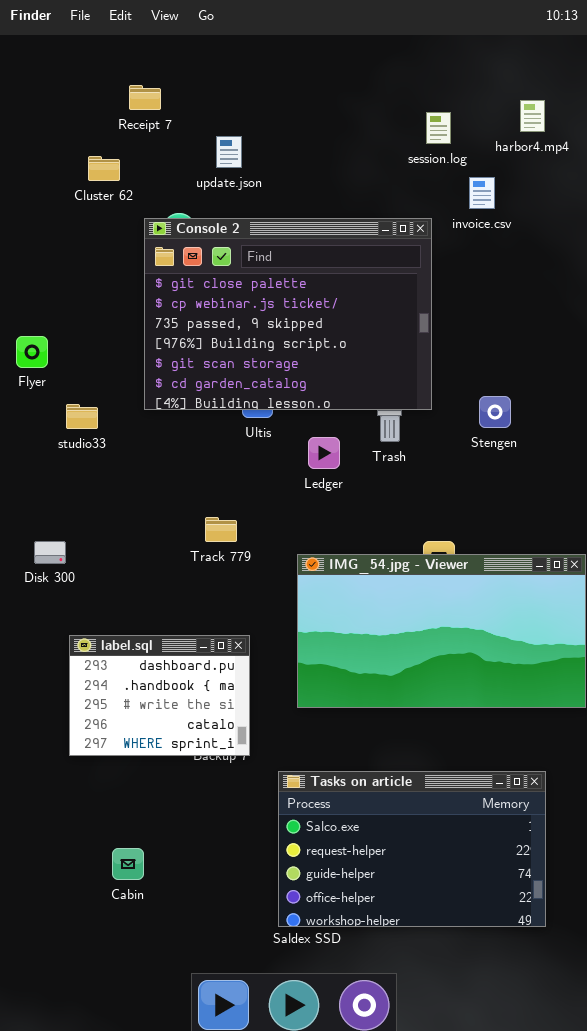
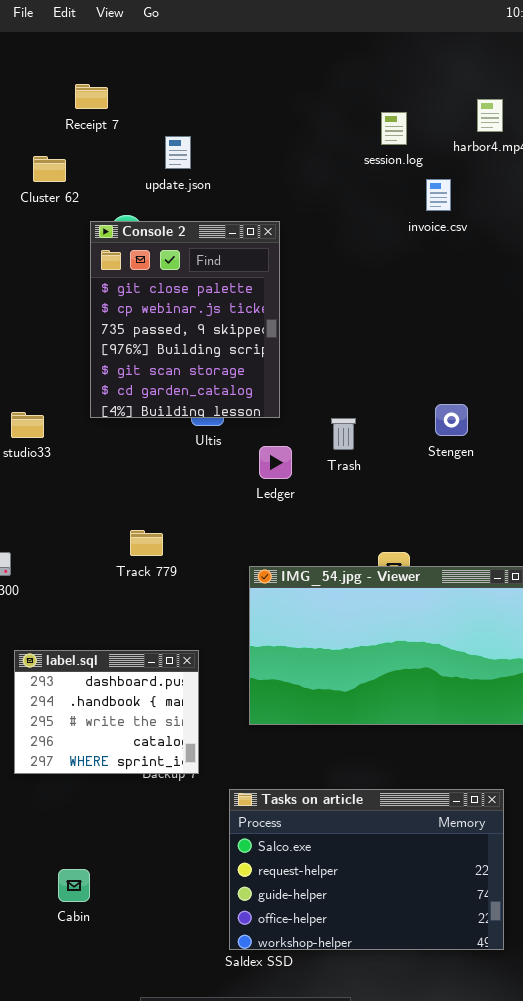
Console 2: [144,218,432,410] -> [90,221,280,418], resized
Track 779: [205,517,237,542] -> [130,530,163,556], moved

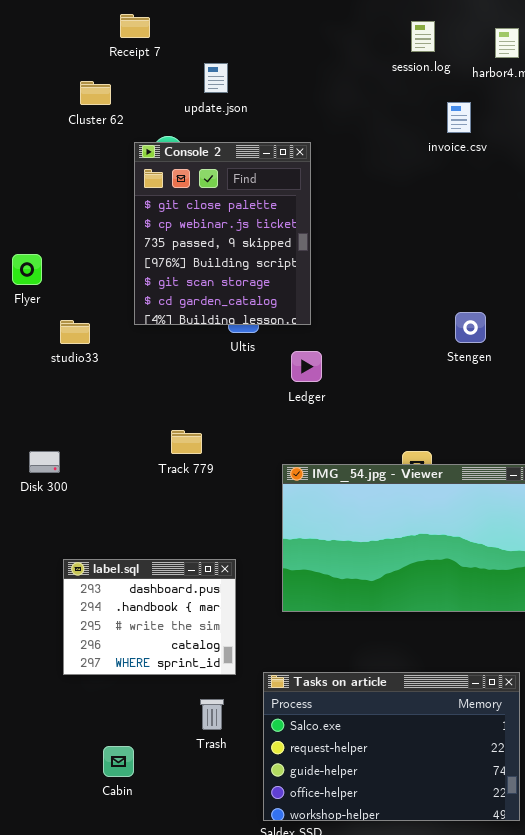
session.log: [381,112,407,145] -> [411,21,435,52], moved
Trash: [331,418,356,450] -> [200,699,224,730], moved
label.sql: [14,650,199,774] -> [63,559,236,675], moved

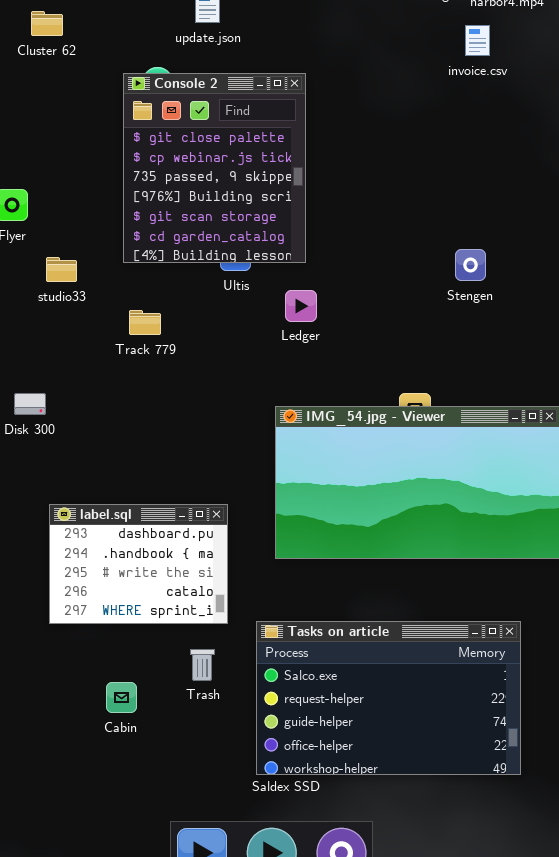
Cluster 62: [80,81,111,105] -> [31,11,63,36], moved
invoice.csv: [447,102,471,133] -> [465,25,490,56], moved
Track 779: [171,430,202,454] -> [129,310,161,335], moved
Cabin: [103,746,134,777] -> [106,682,137,713], moved

